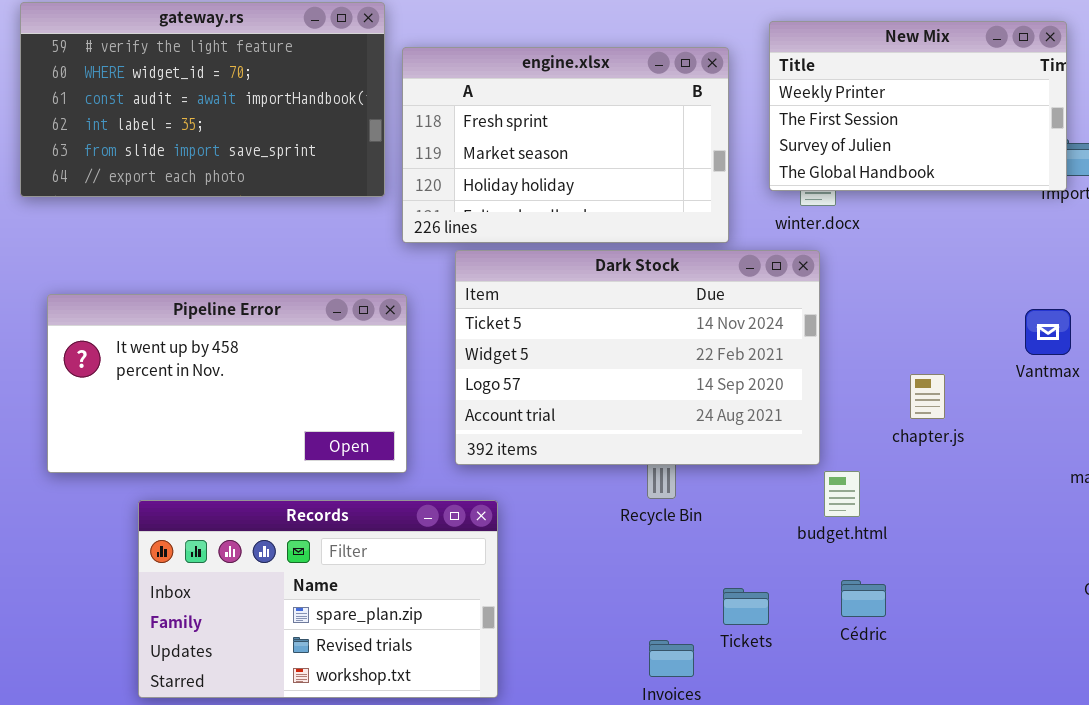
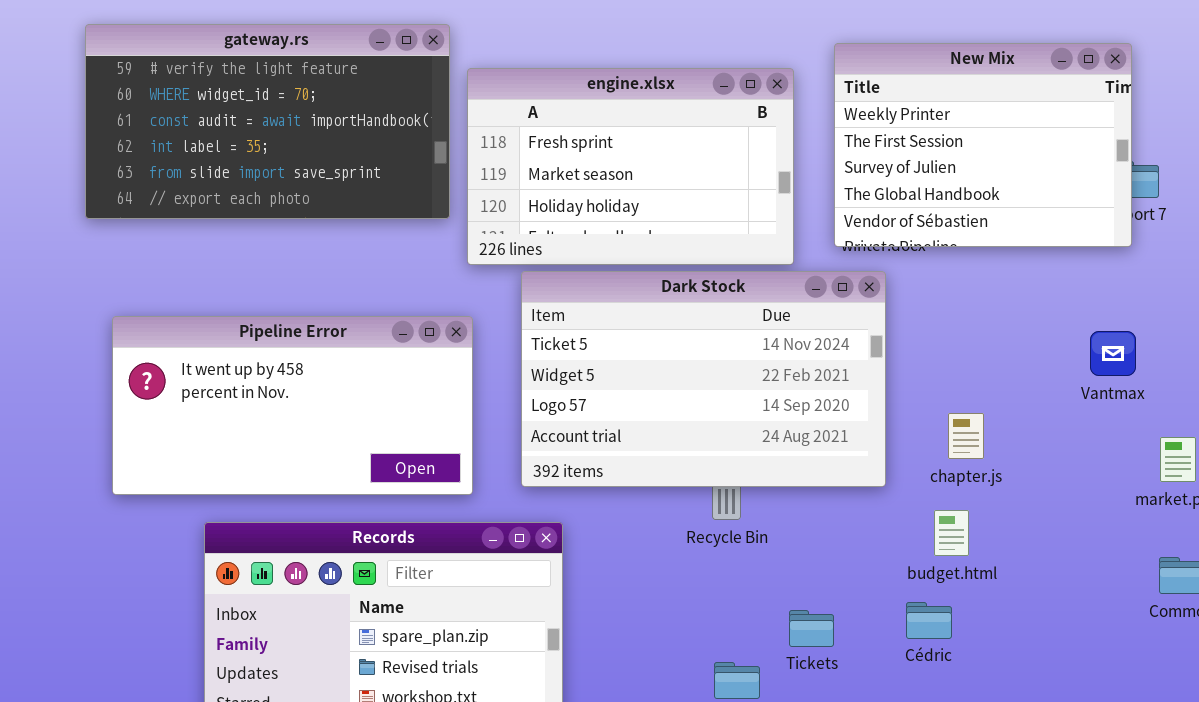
New Mix: [769,21,1067,191] -> [834,43,1132,247], resized
chapter.js: [910,374,945,419] -> [948,413,984,459], moved
budget.html: [824,471,860,517] -> [934,510,969,556], moved

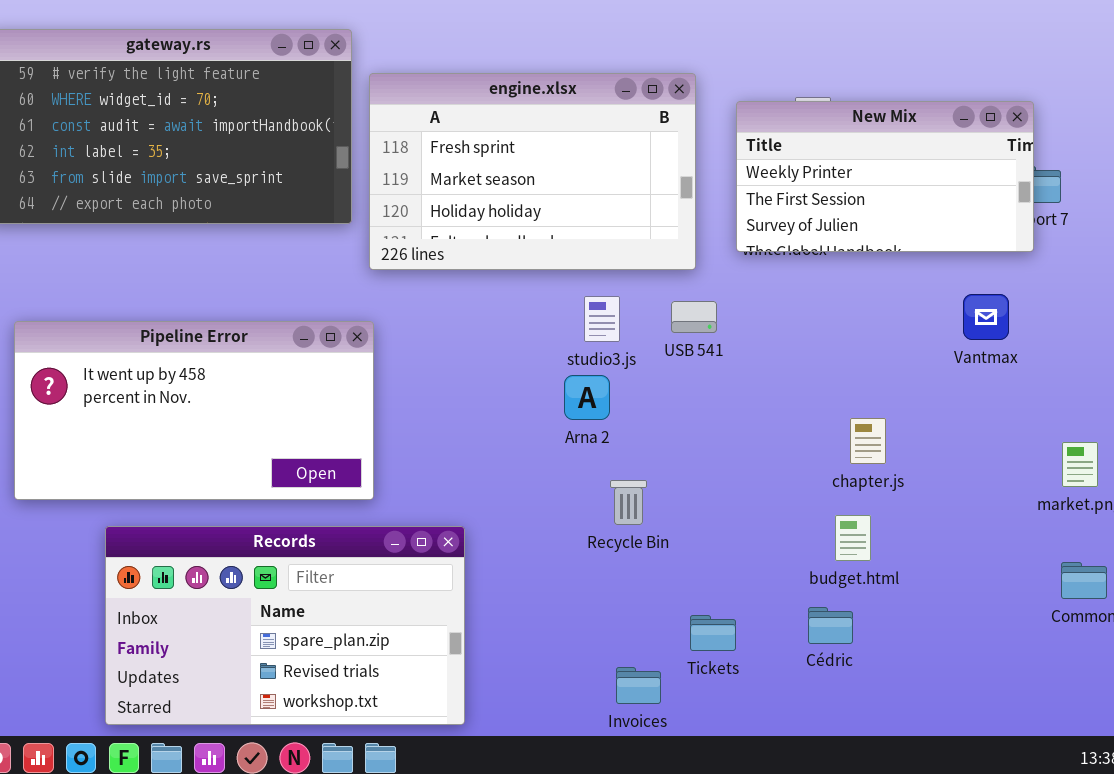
New Mix: [834,43,1132,247] -> [736,101,1034,252], resized
Dark Stock: [521,271,886,487] -> none, closed
Vantmax: [1090,331,1136,376] -> [963,294,1009,340], moved

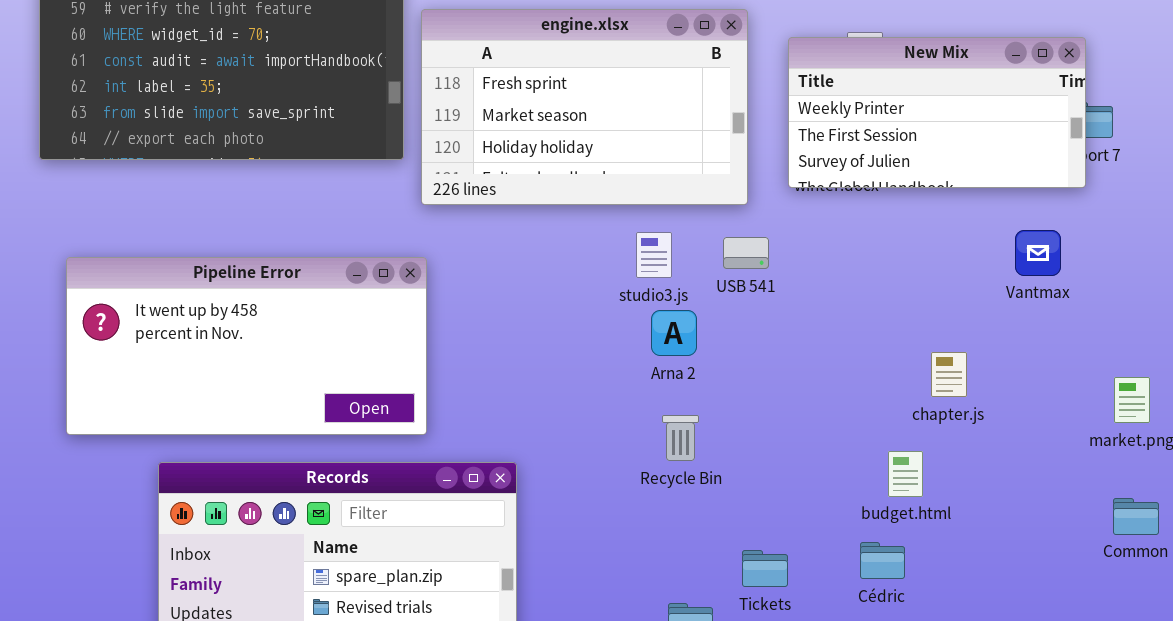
Arna 2: [564,375,610,420] -> [651,310,697,356], moved
chapter.js: [850,418,886,464] -> [931,352,967,397], moved

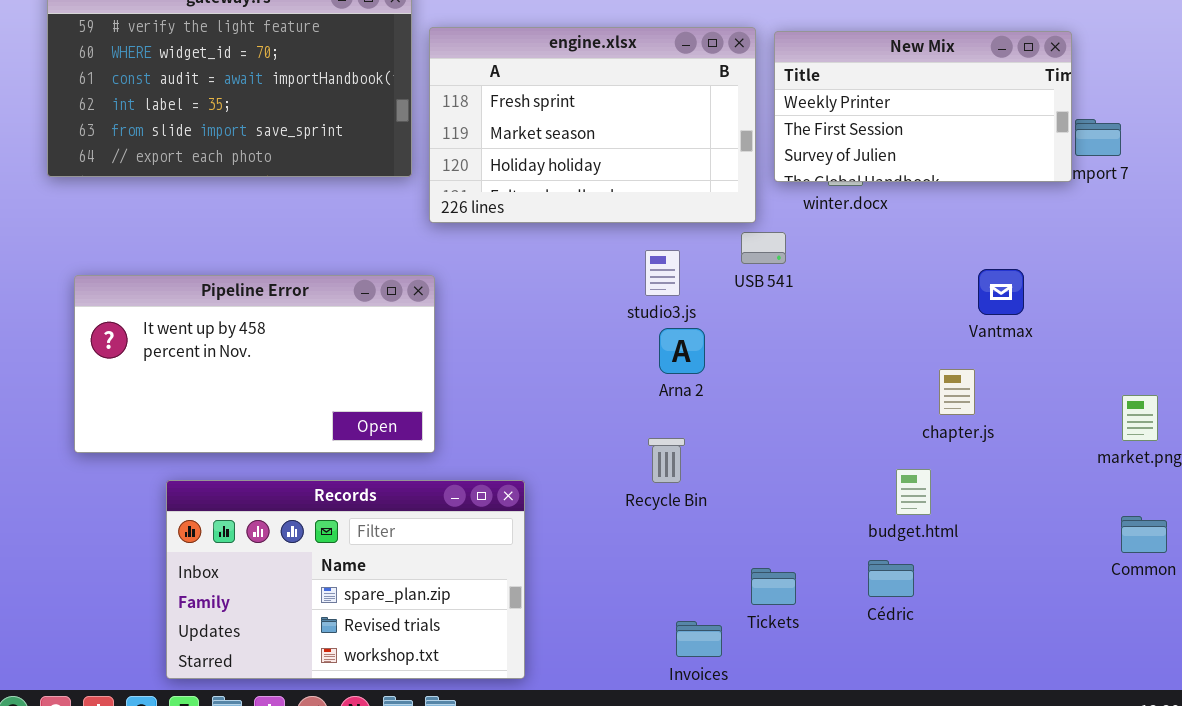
New Mix: [788,37,1086,188] -> [774,31,1072,182], moved
Vantmax: [1015,230,1061,276] -> [978,269,1024,315], moved
USB 541: [723,237,769,269] -> [741,232,786,264], moved
Recycle Bin: [662,415,699,461] -> [648,438,685,483], moved

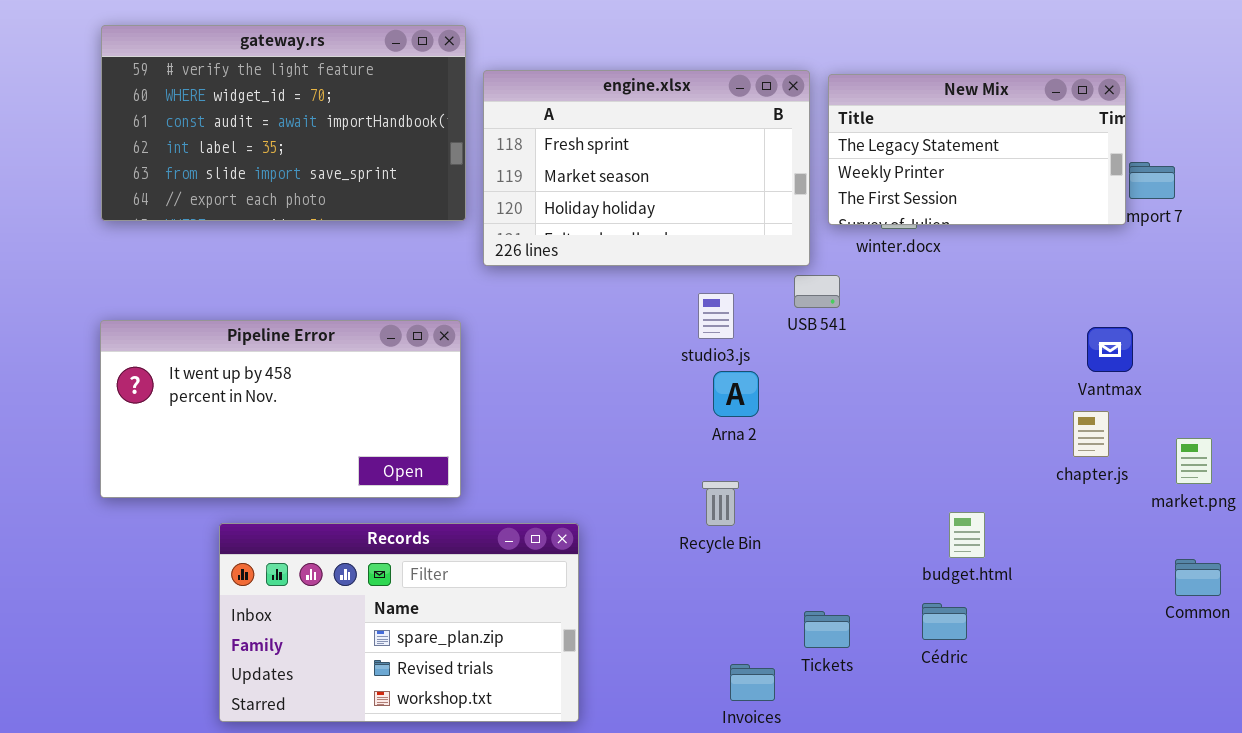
New Mix: [774,31,1072,182] -> [828,74,1126,225], scrolled up 1 row
Vantmax: [978,269,1024,315] -> [1087,327,1133,372], moved
Pipeline Error: [74,275,435,453] -> [100,320,461,498], moved
chapter.js: [939,369,975,415] -> [1073,411,1109,457], moved

